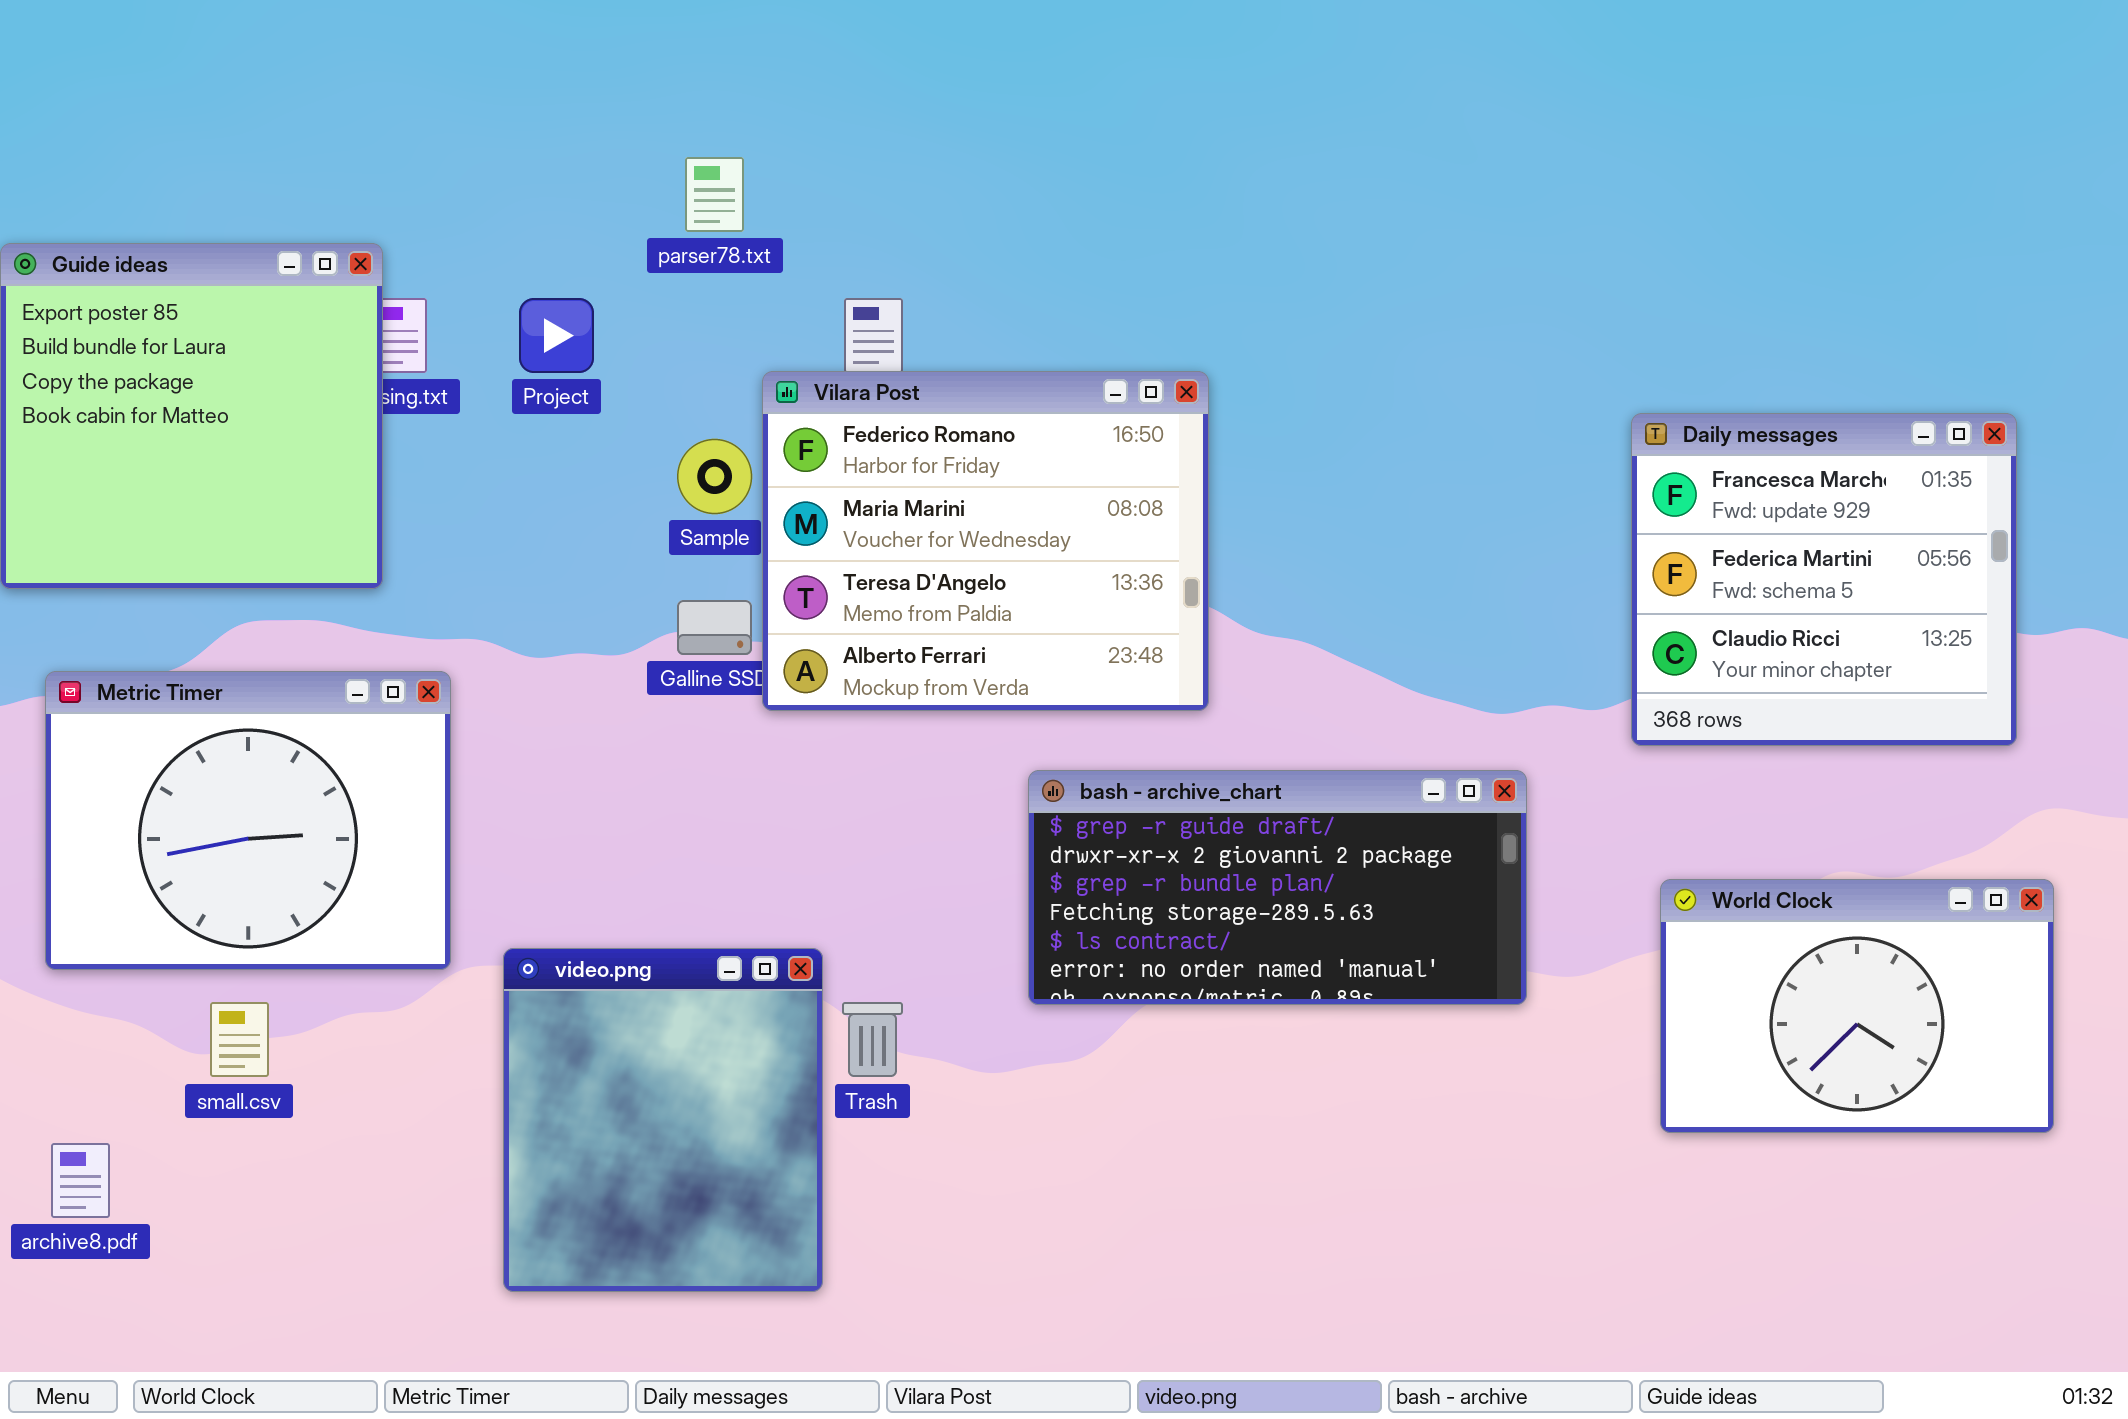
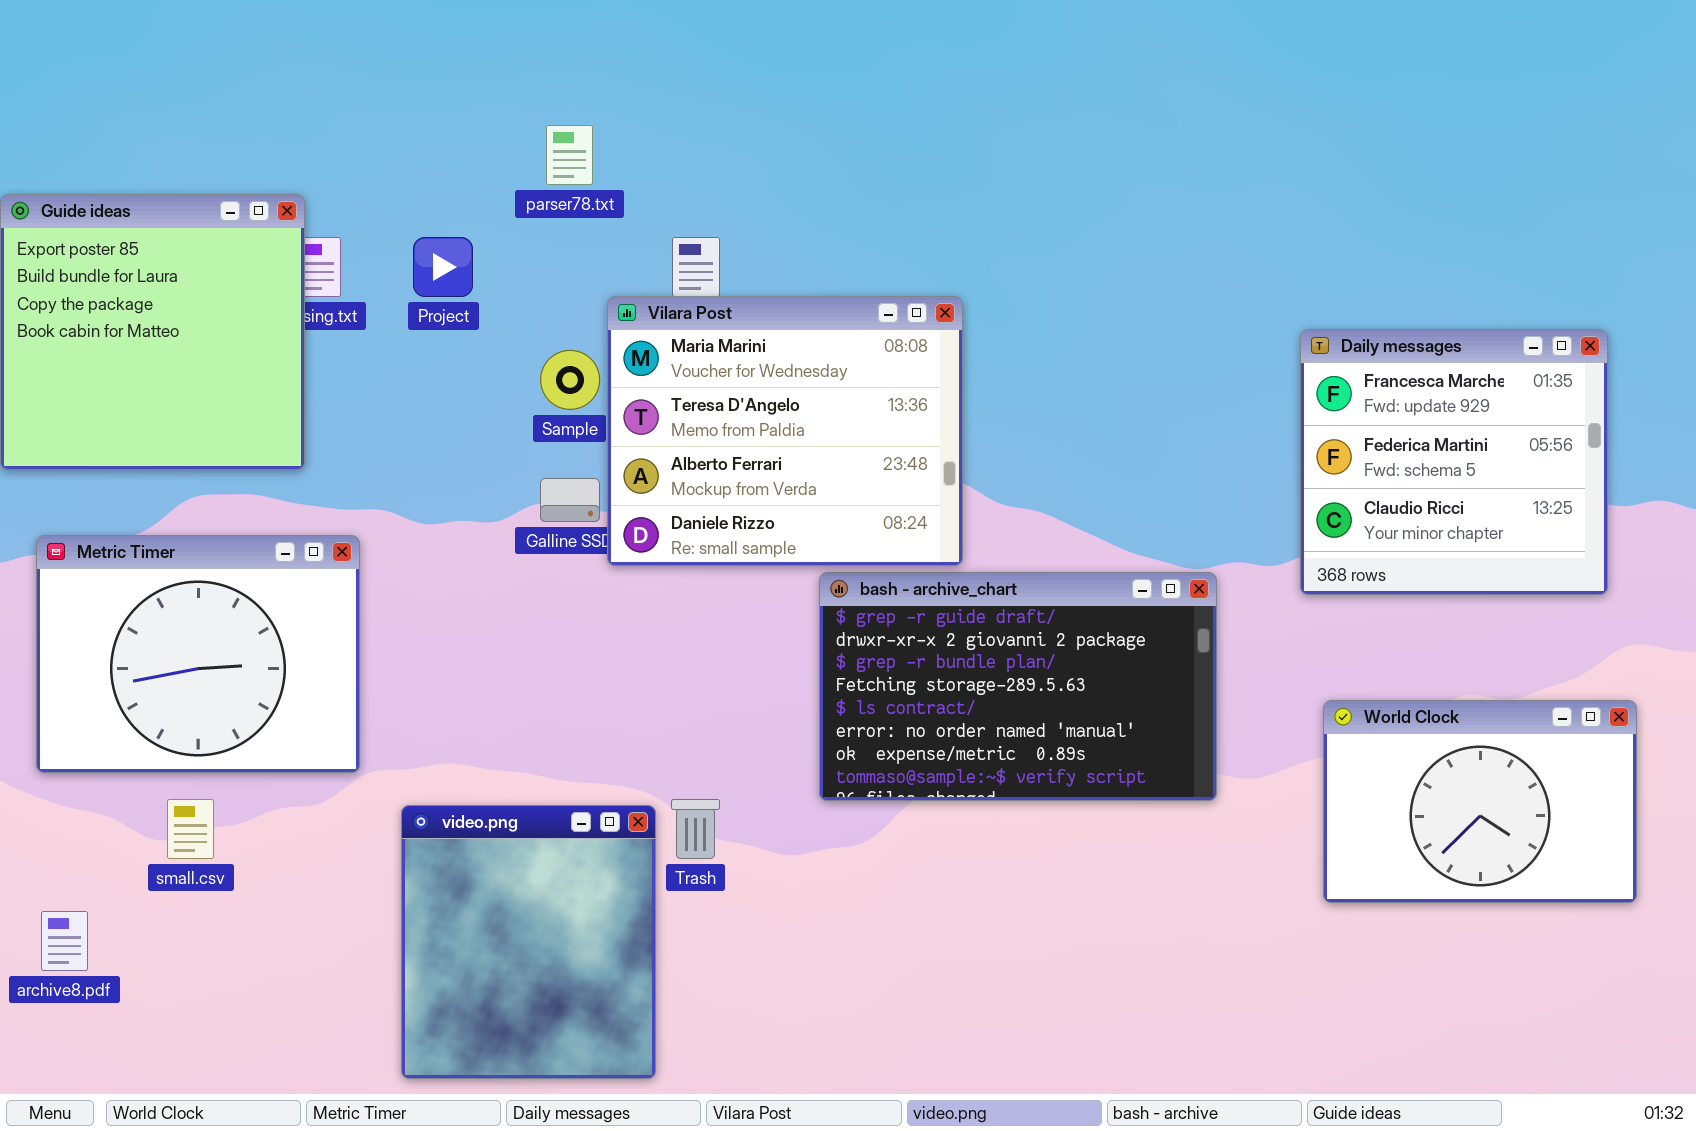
Vilara Post: [762,371,1209,711] -> [607,296,963,566], scrolled down 1 row
bash - archive_chart: [1028,770,1527,1005] -> [819,572,1217,801], resized
video.png: [503,948,823,1292] -> [401,805,656,1079], moved

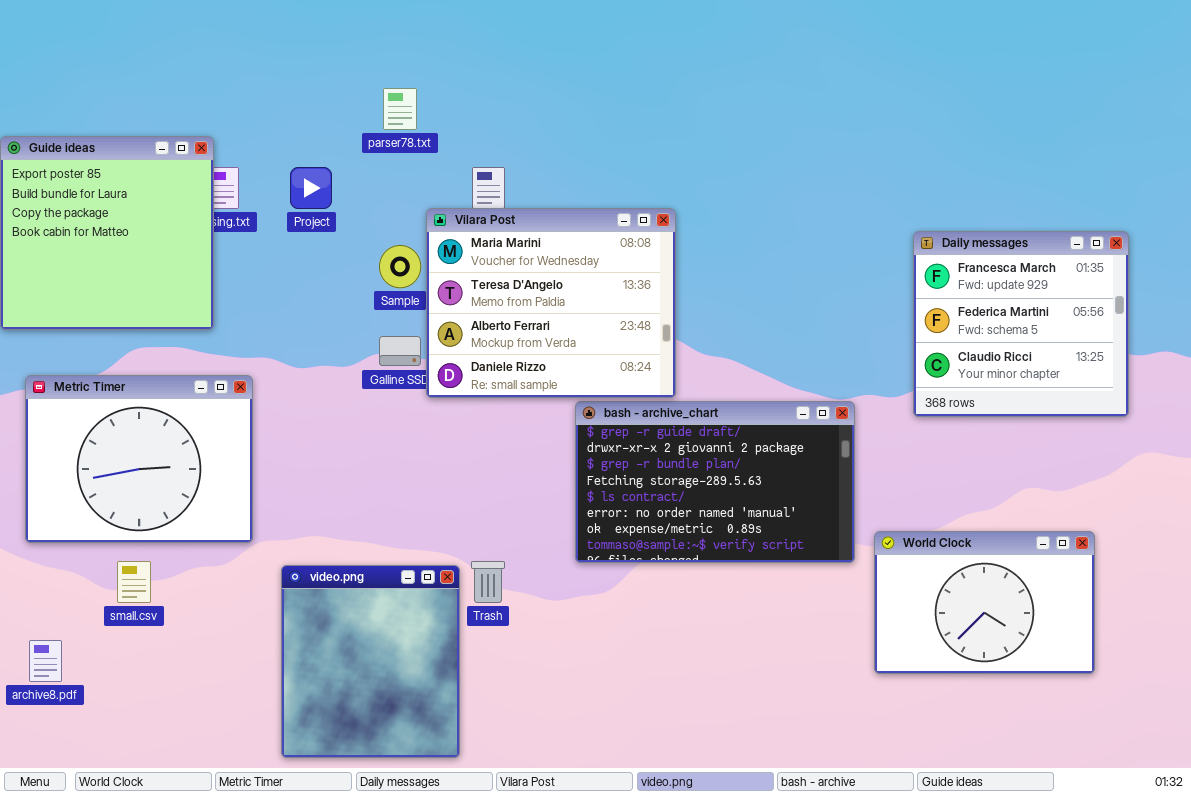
World Clock: [1323,700,1637,903] -> [874,531,1095,674], moved

